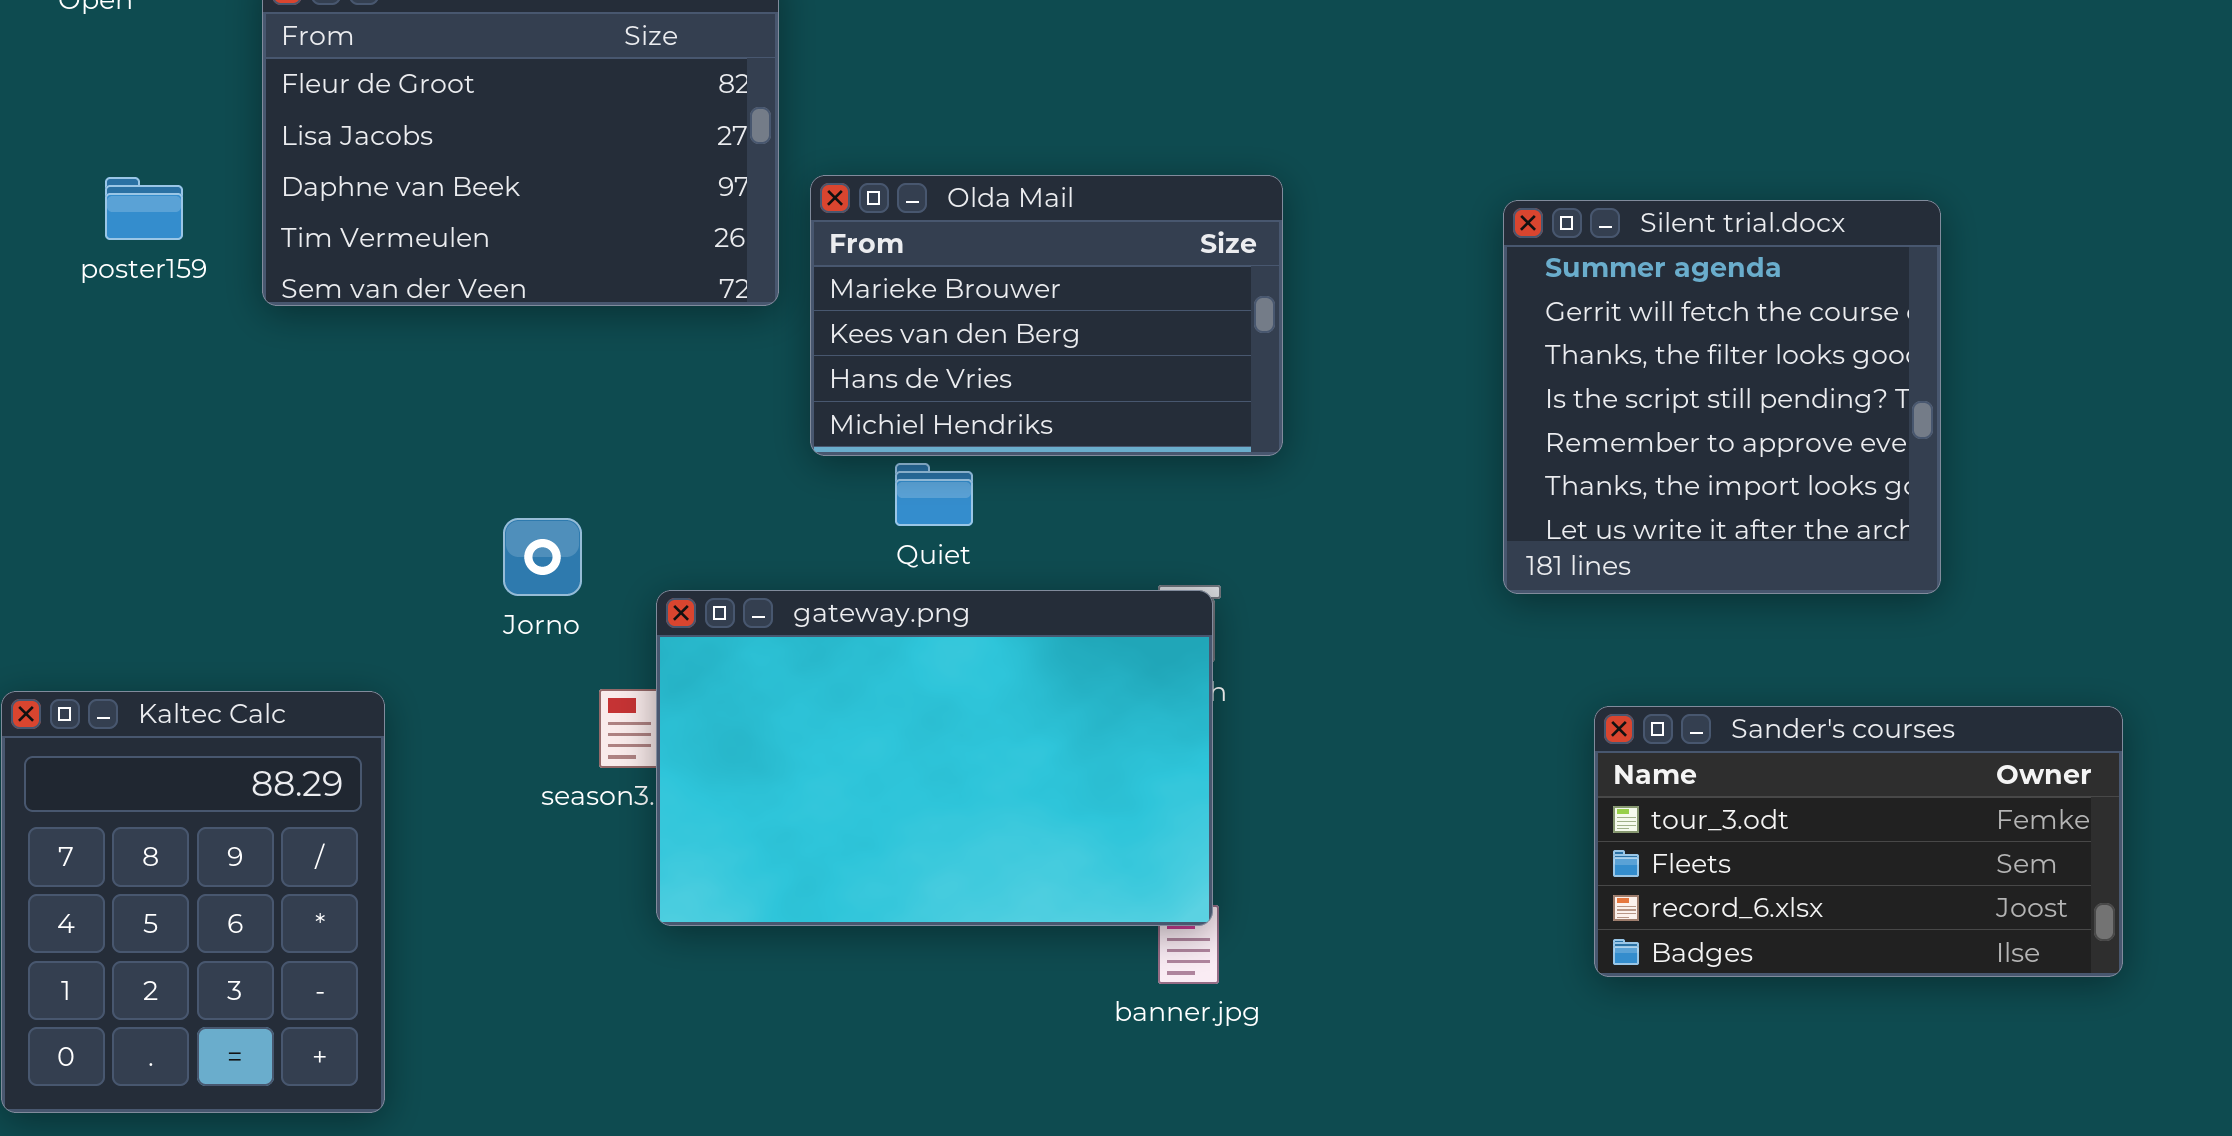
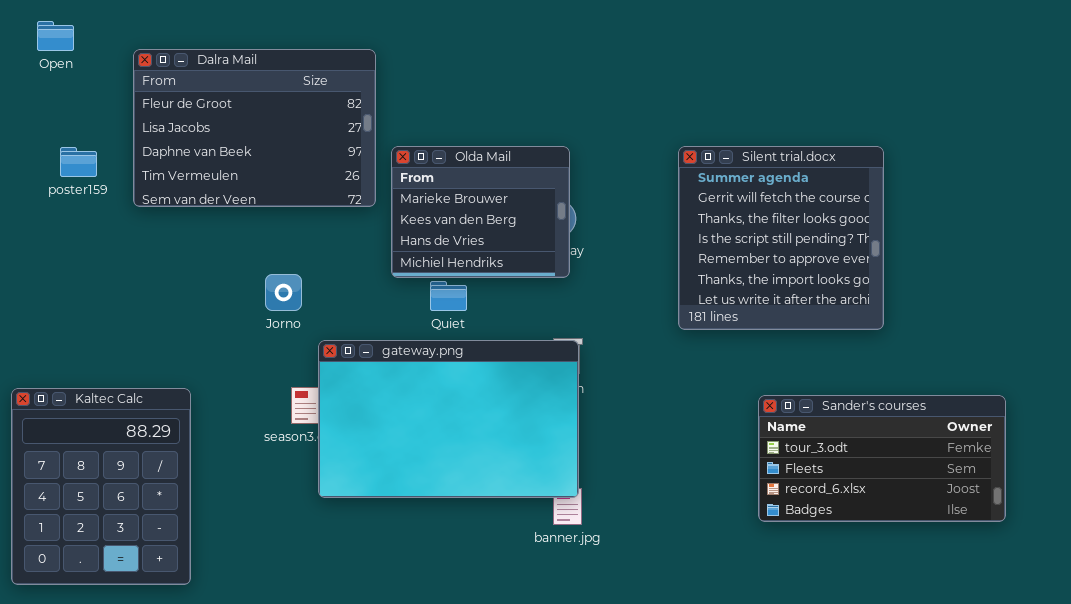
Olda Mail: [810,175,1283,456] -> [391,146,570,278], resized
Silent trial.docx: [1503,200,1941,594] -> [678,146,884,330], moved
Jorno: [503,518,582,596] -> [265,274,302,311], moved

